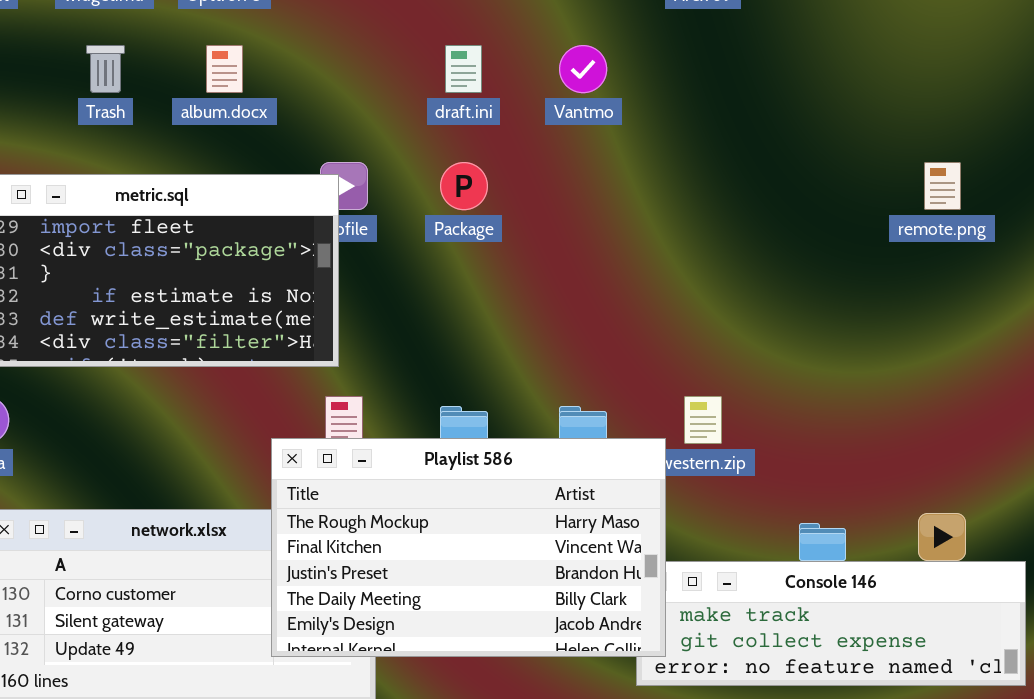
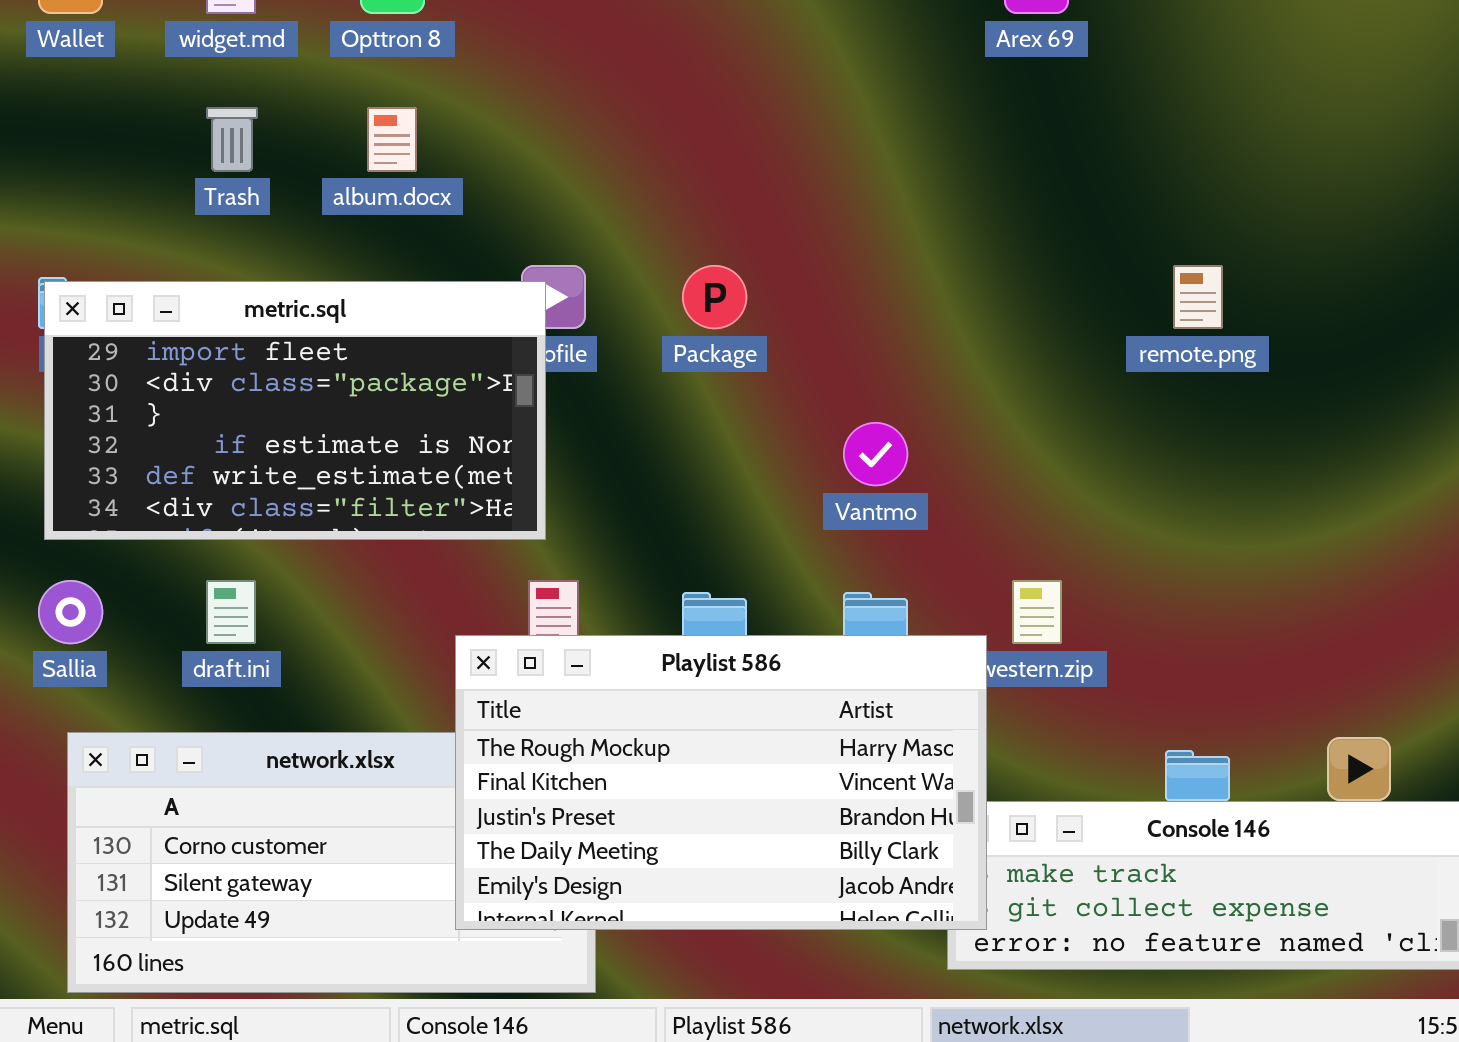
draft.ini: [445,45,482,93] -> [206,580,256,644], moved
Vantmo: [559,45,607,93] -> [843,422,908,486], moved
remote.png: [924,162,961,210] -> [1173,265,1223,329], moved

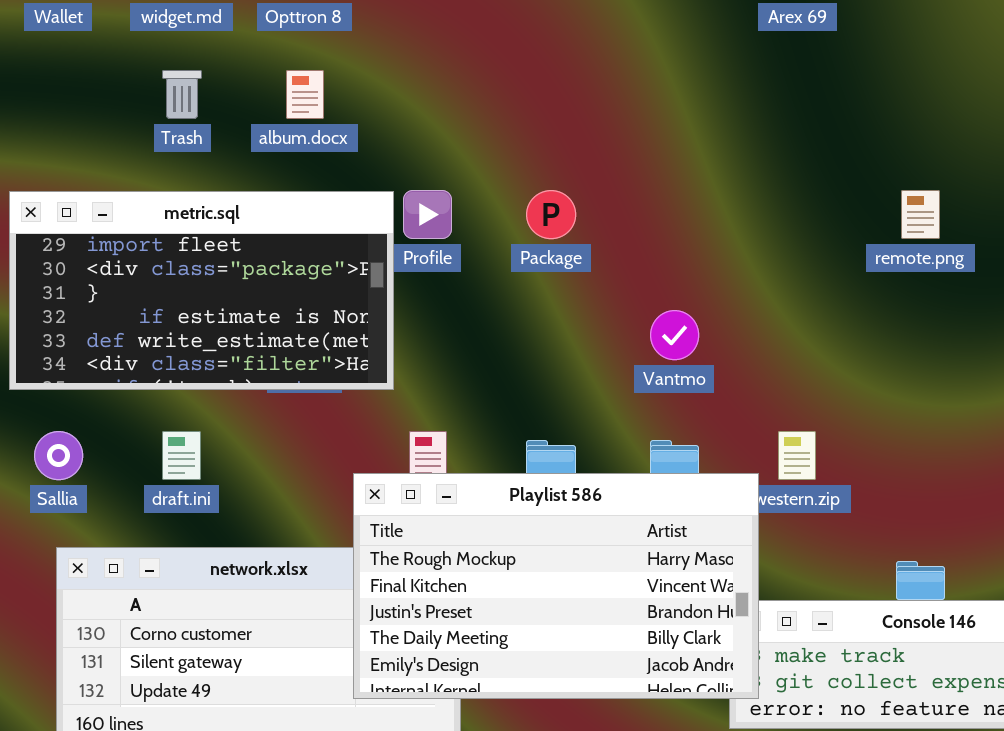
metric.sql: [44,281,546,540] -> [9,191,394,390], moved

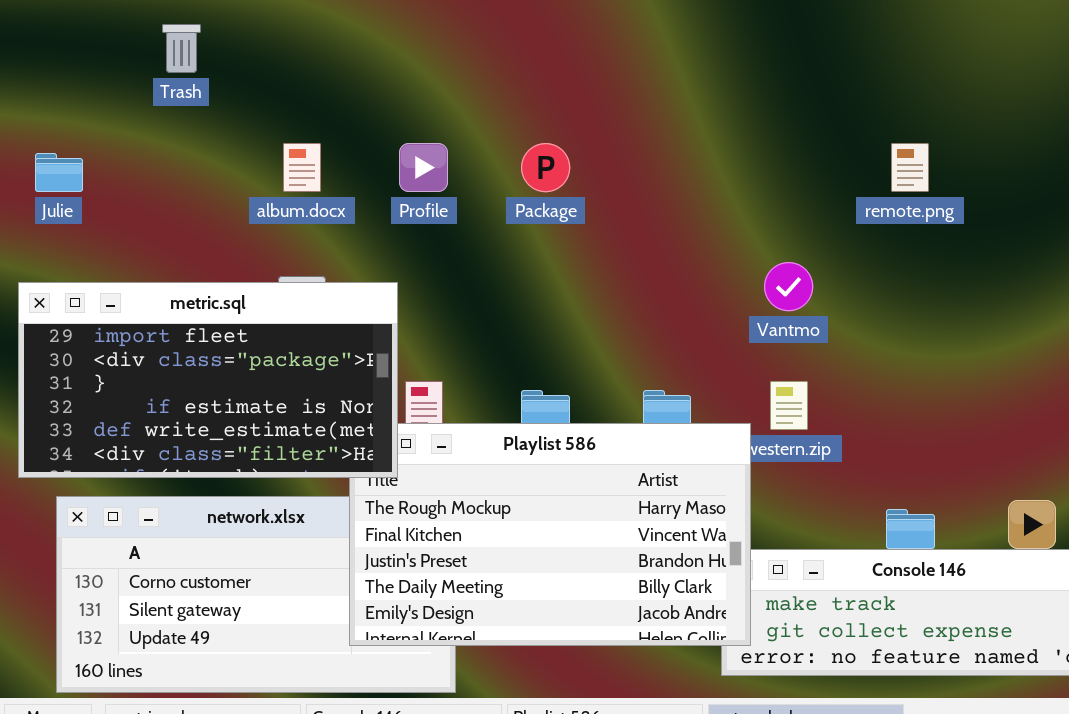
album.docx: [286,70,324,119] -> [283,143,321,192], moved
metric.sql: [9,191,394,390] -> [18,282,398,478], moved
Vantmo: [650,310,699,360] -> [764,262,813,311], moved

